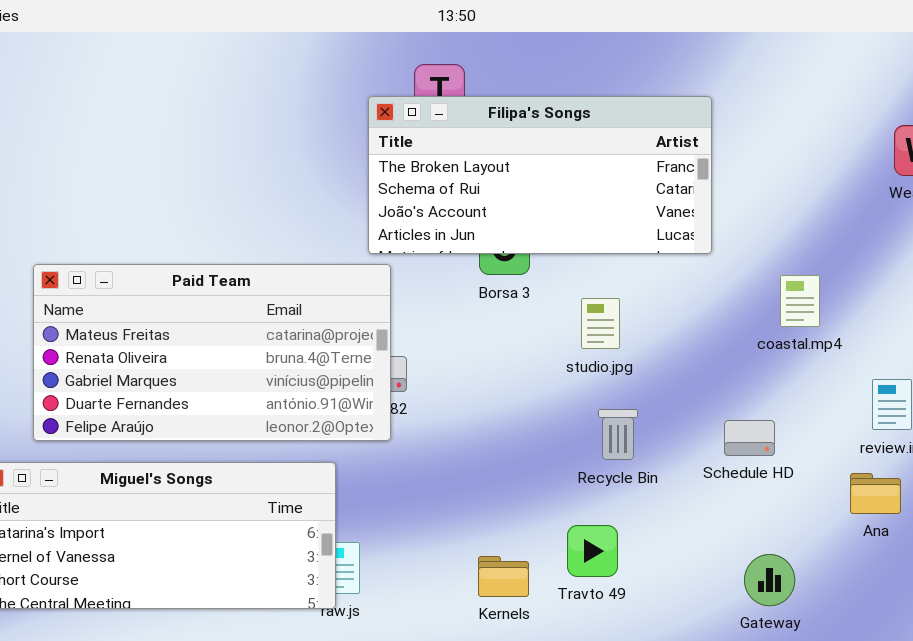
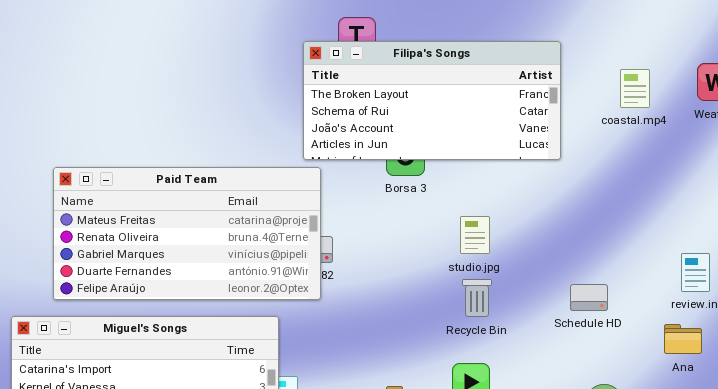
coastal.mp4: [780,275,820,327] -> [620,69,650,108], moved
studio.jpg: [581,298,620,349] -> [460,216,490,254], moved
Recycle Bin: [598,409,638,460] -> [462,279,492,317], moved

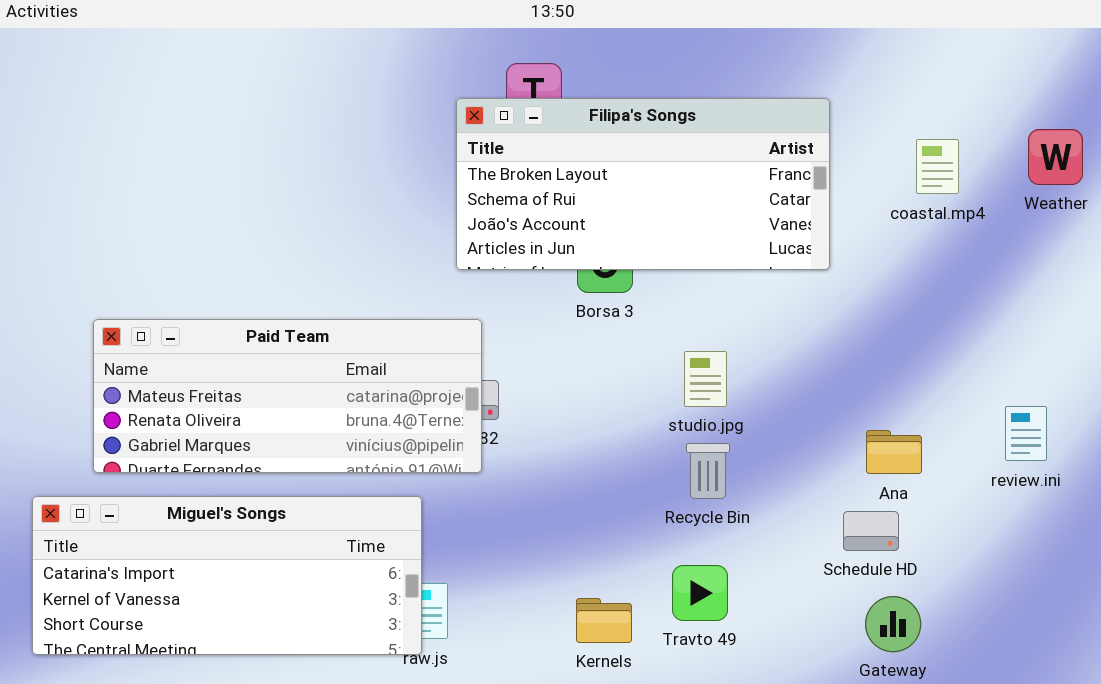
Paid Team: [53,167,321,300] -> [93,319,482,473], resized
Schedule HD: [570,284,608,311] -> [843,511,899,551], moved
Ana: [664,324,702,354] -> [866,430,922,474], moved

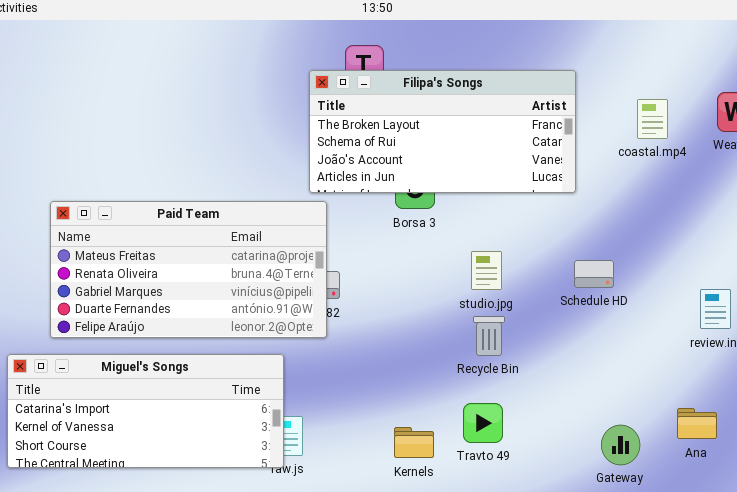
Paid Team: [93,319,482,473] -> [50,201,327,338], resized
Ana: [866,430,922,474] -> [677,408,717,439], moved
Schedule HD: [843,511,899,551] -> [574,260,614,288], moved

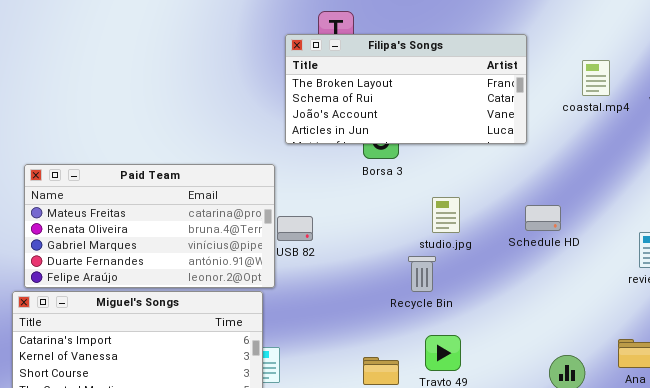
Paid Team: [50,201,327,338] -> [24,164,275,288], moved
Recycle Bin: [473,316,505,356] -> [408,256,436,292], moved

